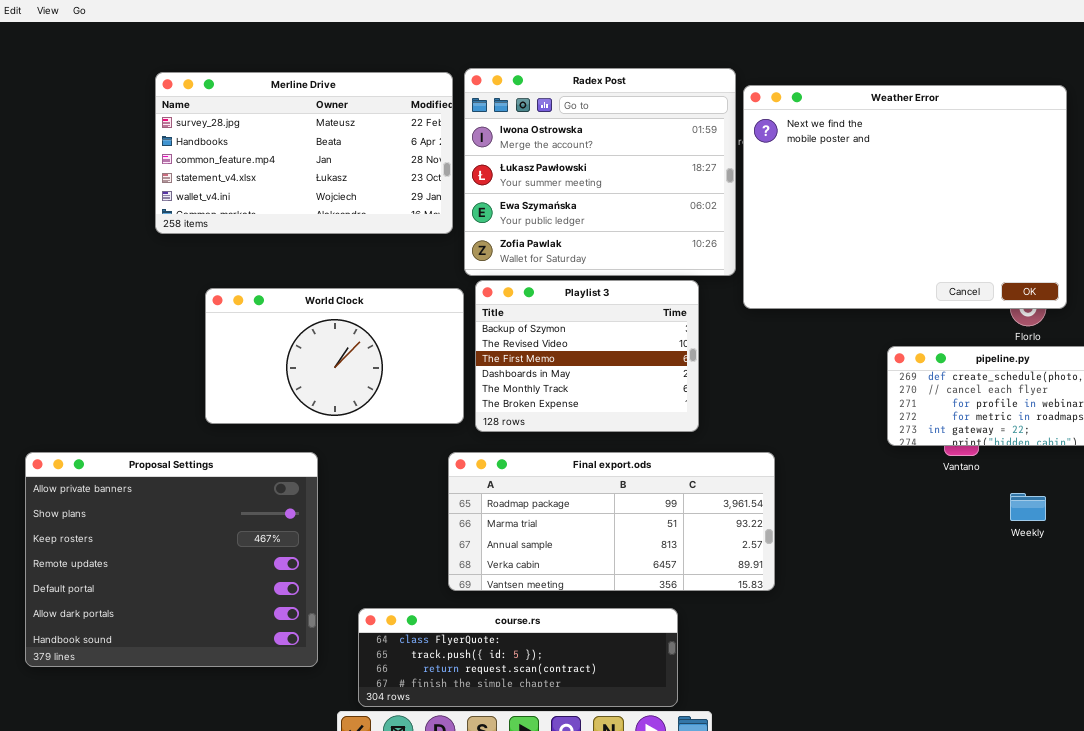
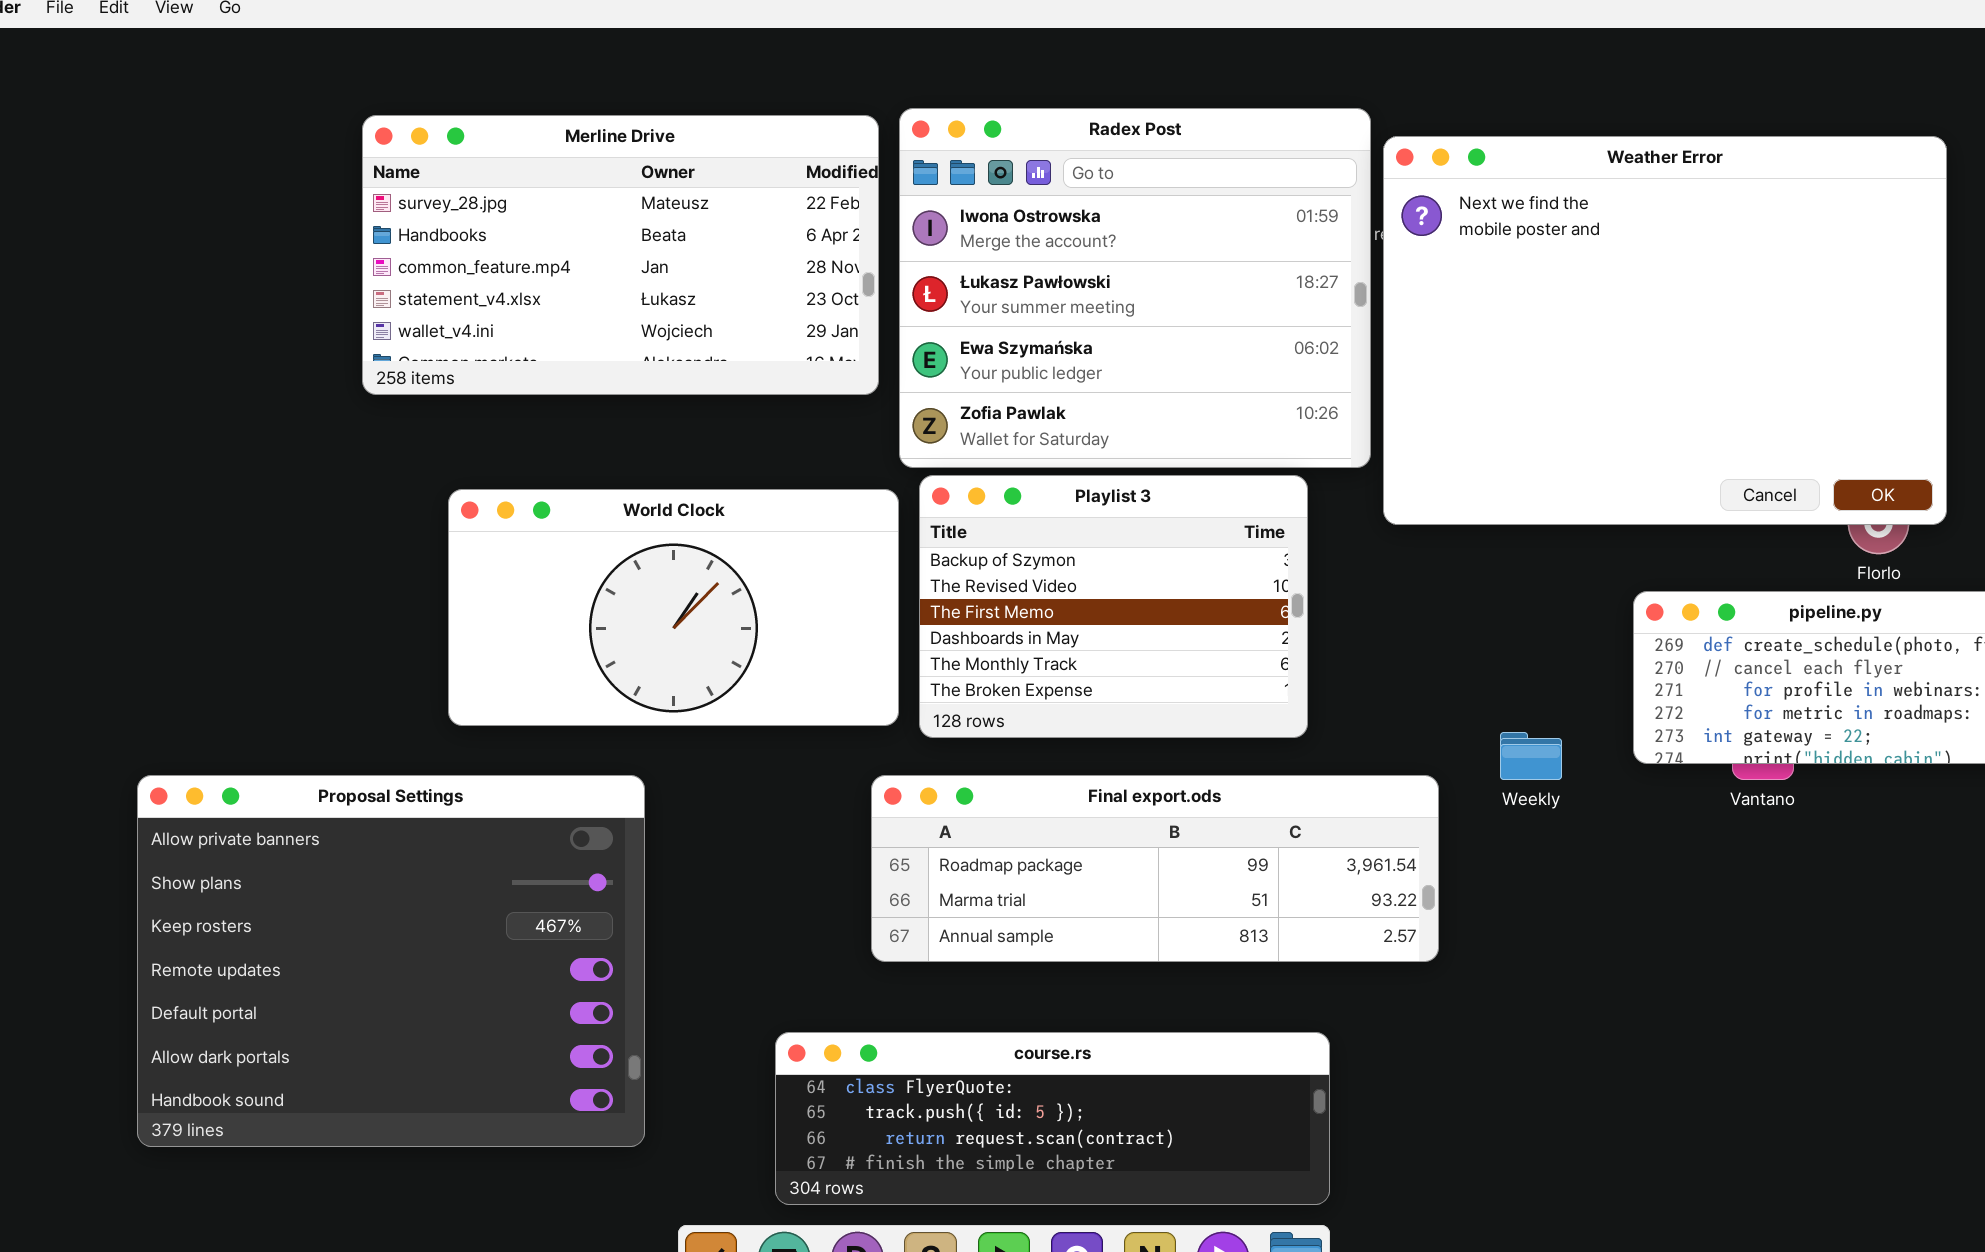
Final export.ods: [448,452,775,591] -> [871,775,1439,962], resized
Weekly: [1010,493,1046,521] -> [1500,732,1562,780], moved
course.rs: [358,608,678,707] -> [775,1032,1330,1205], moved

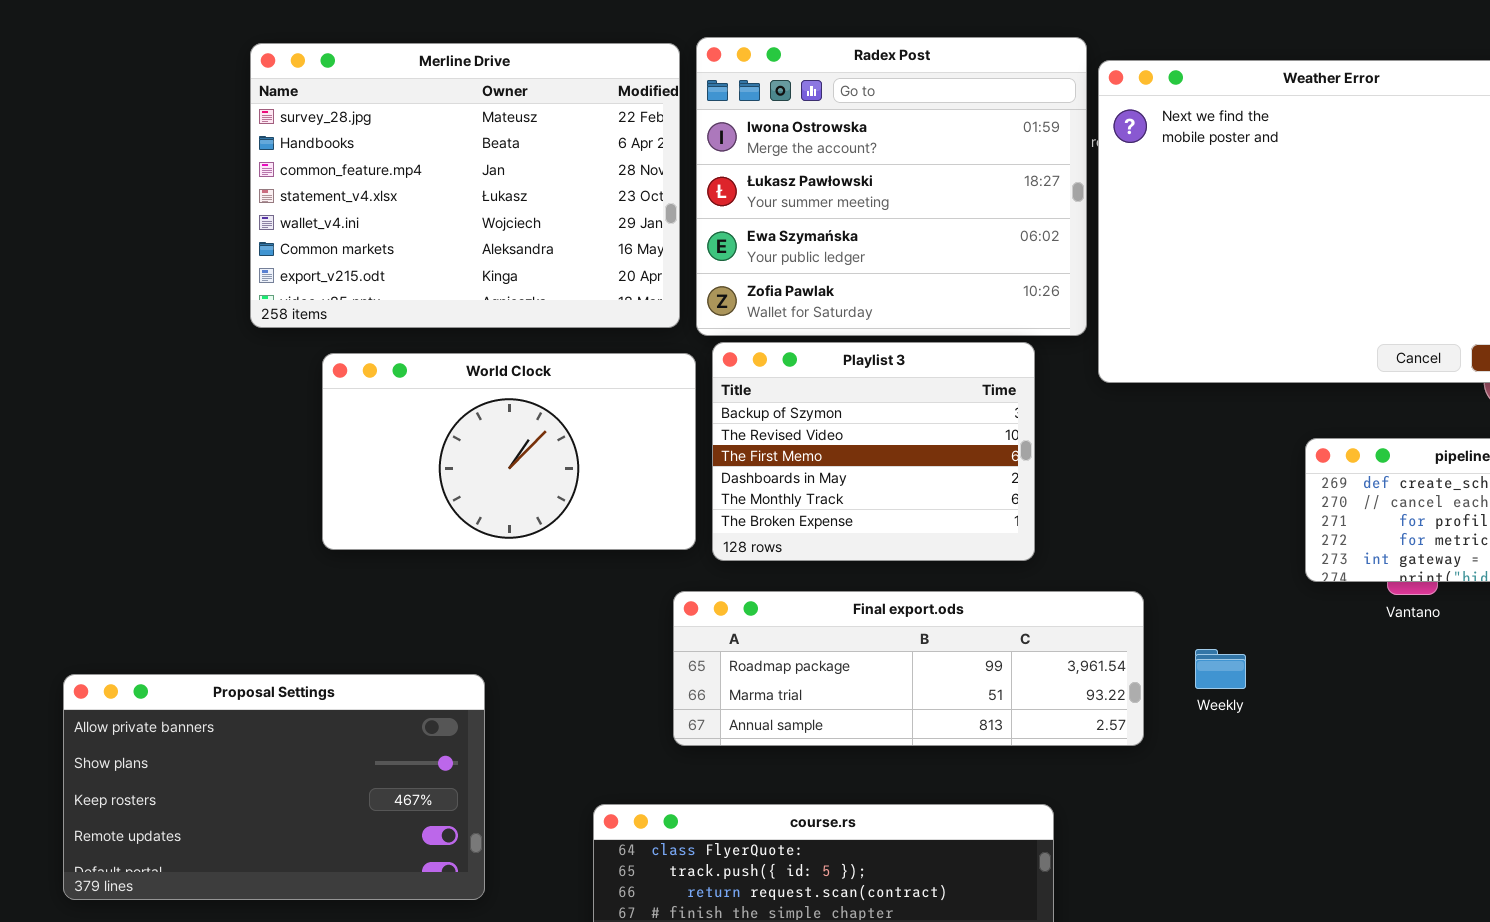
Merline Drive: [362,115,879,395] -> [250,43,680,328], resized
Weekly: [1500,732,1562,780] -> [1195,649,1246,689], moved
Proposal Settings: [137,775,645,1147] -> [63,674,485,900], resized

